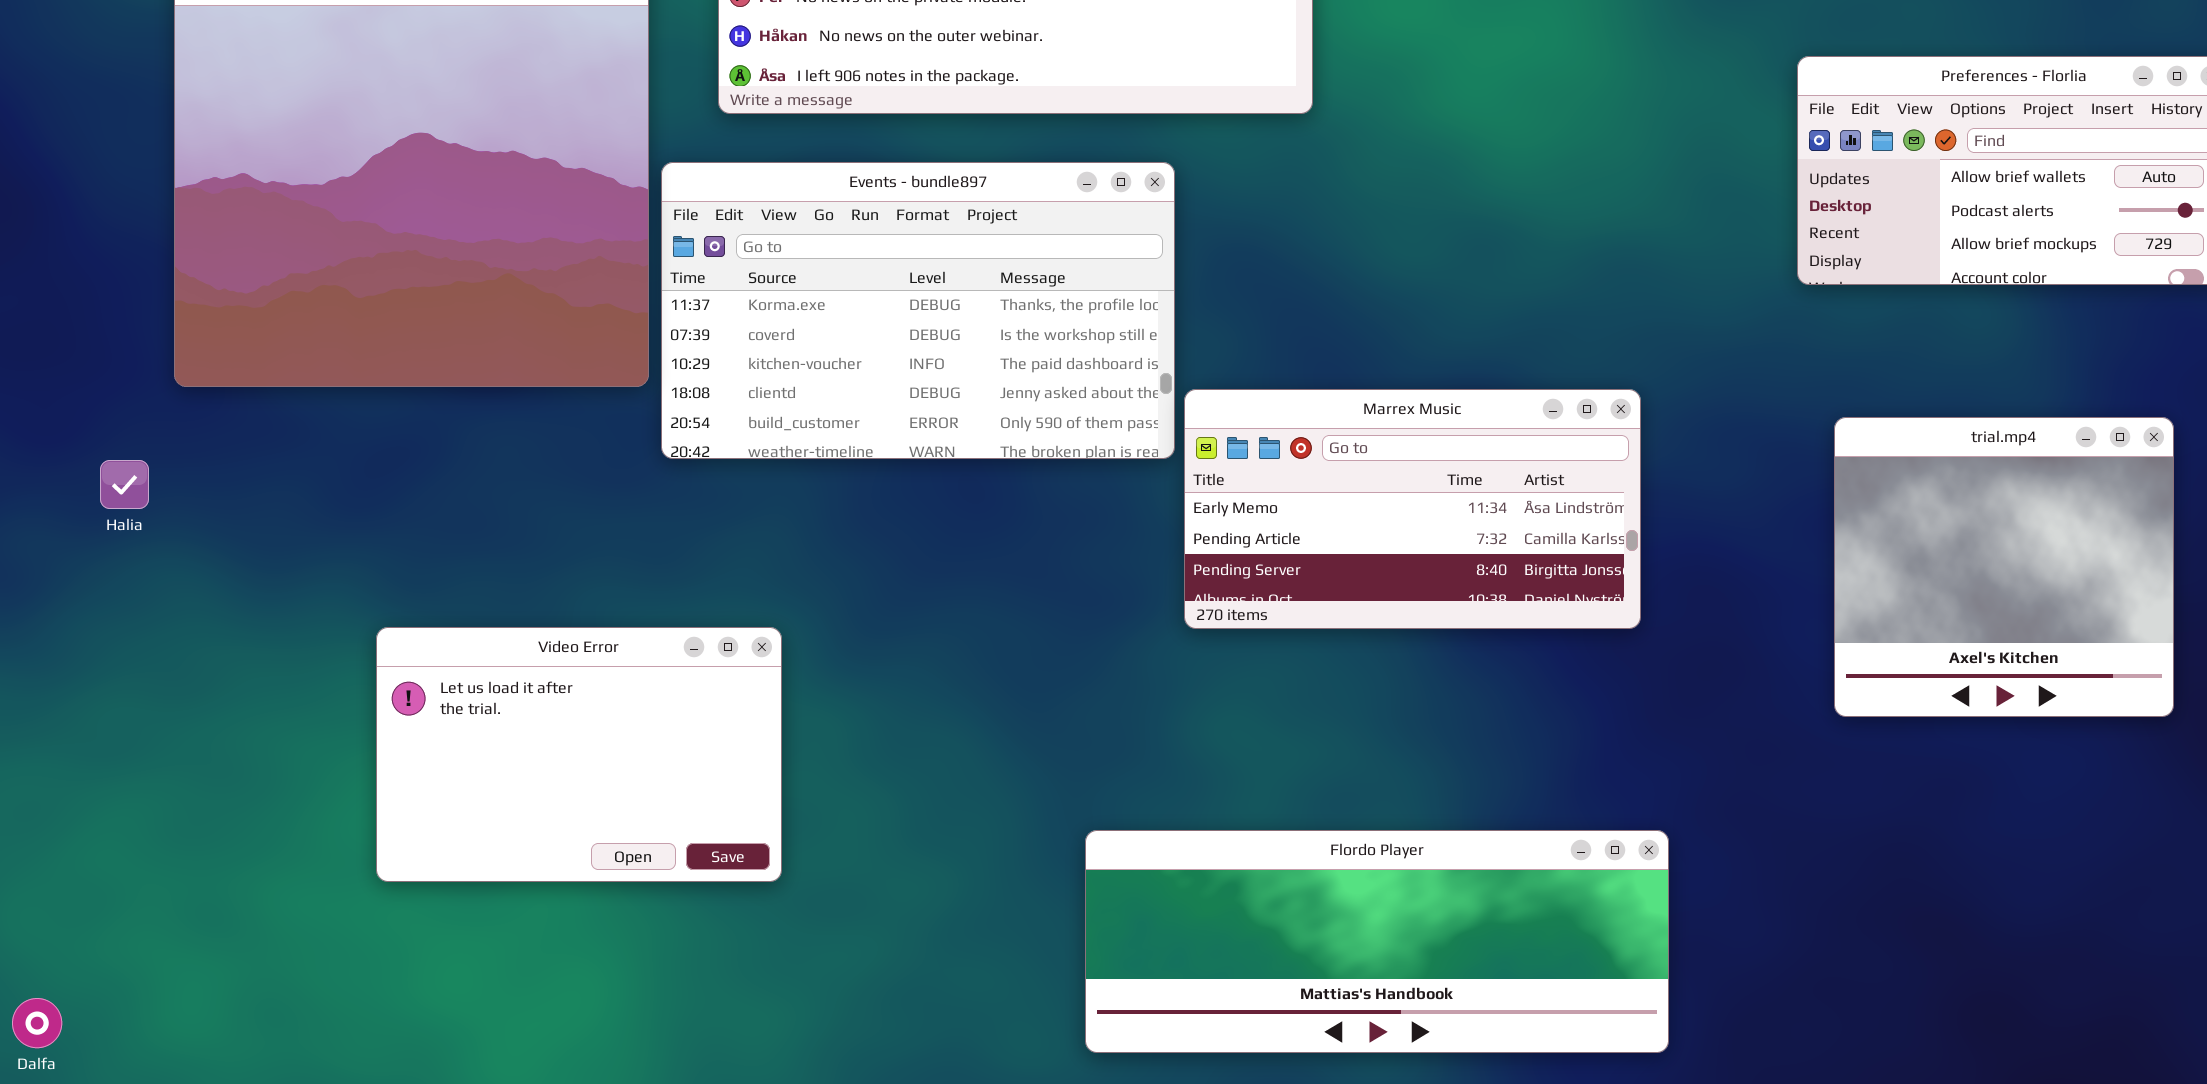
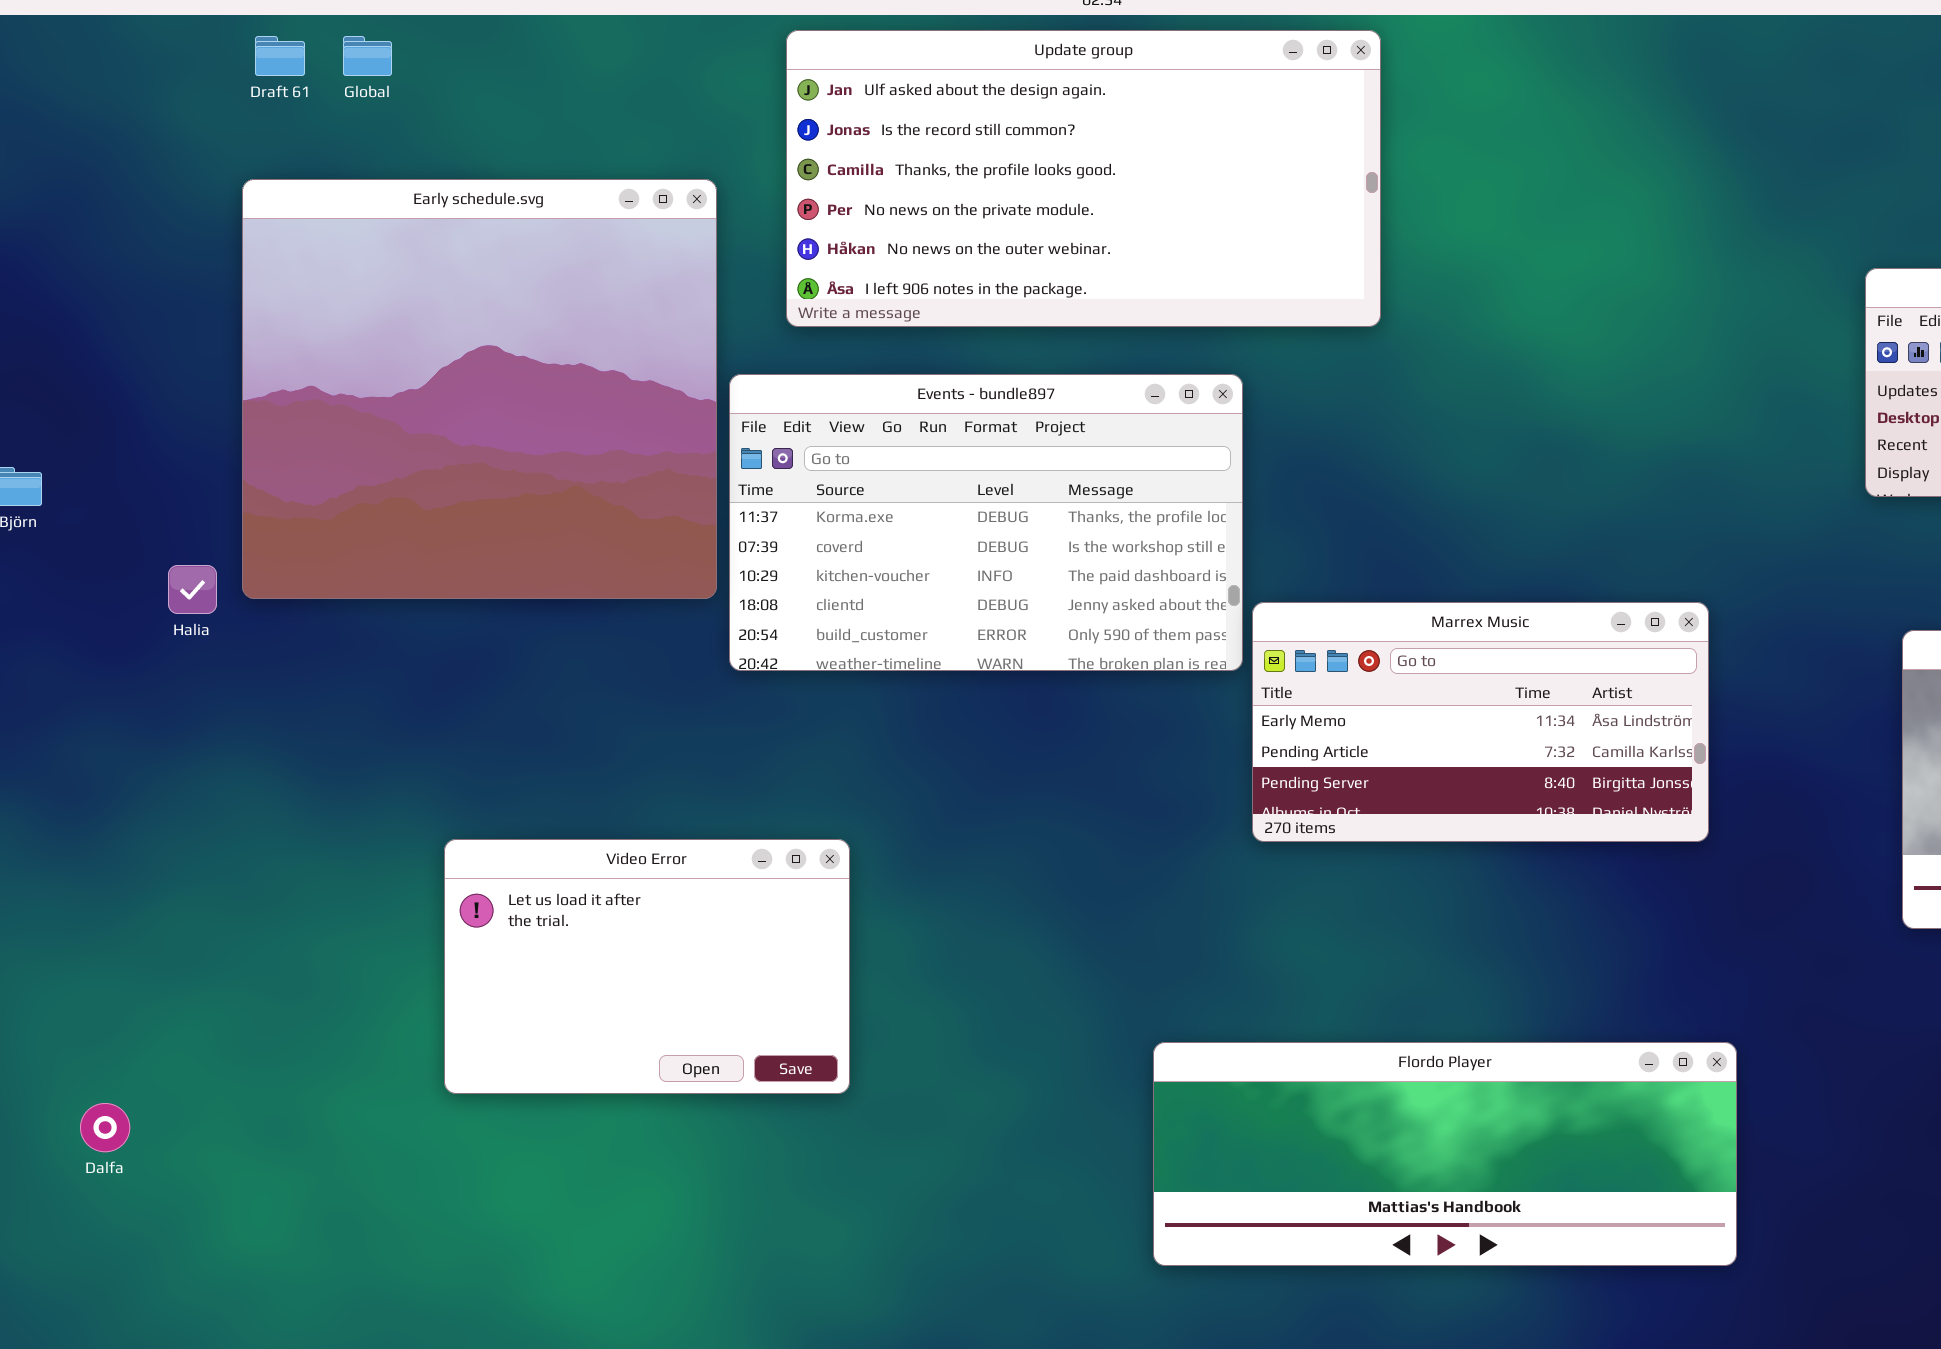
Halia: [100,460,149,509] -> [168,565,217,614], moved
Dalfa: [12,998,62,1048] -> [80,1103,130,1152], moved

